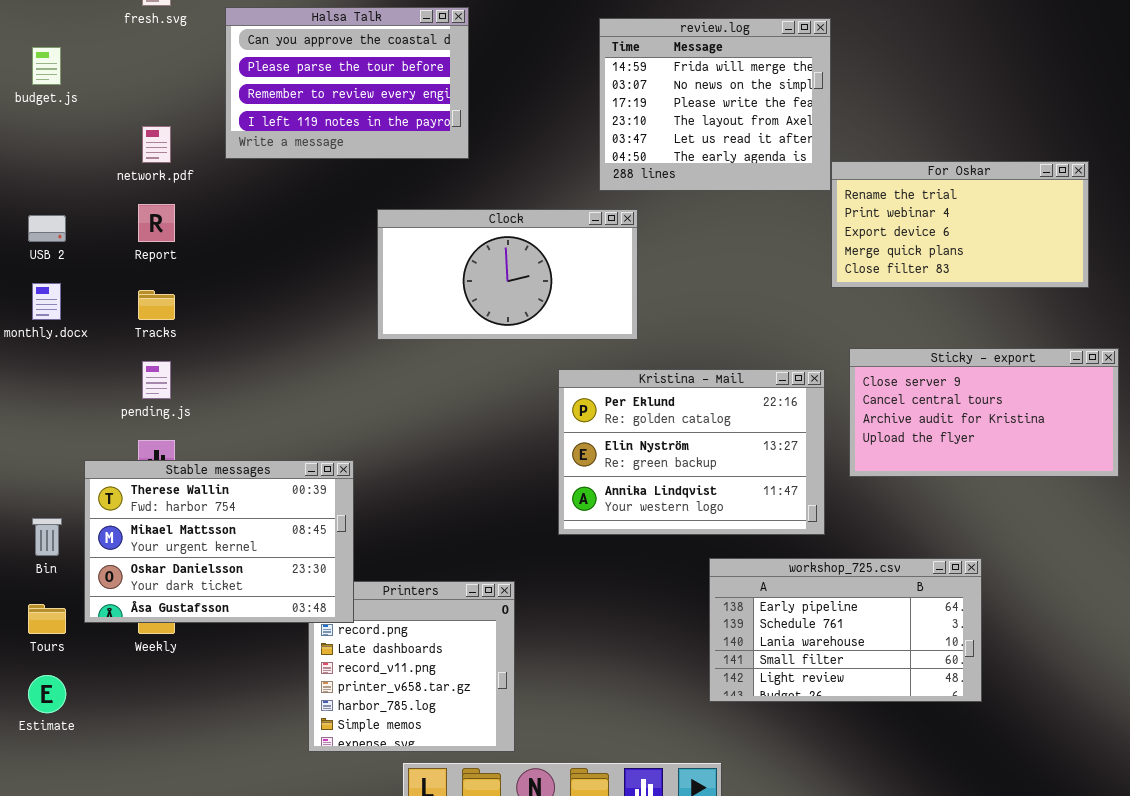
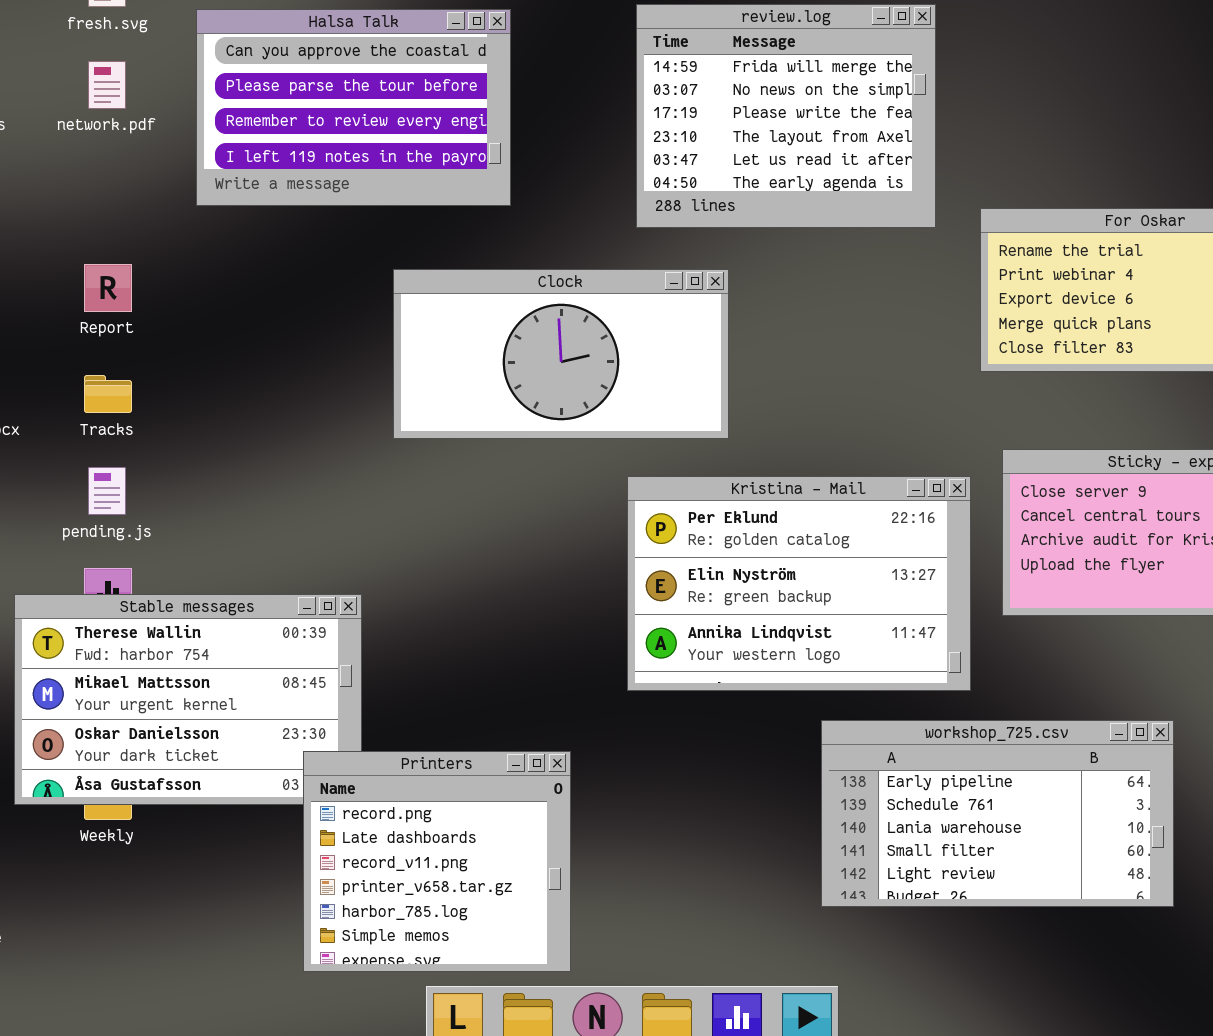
review.log: [599,18,831,191] -> [636,4,936,228], moved
network.pdf: [142,126,171,163] -> [88,61,126,109], moved
Printers: [308,581,515,752] -> [303,751,571,972], raised

